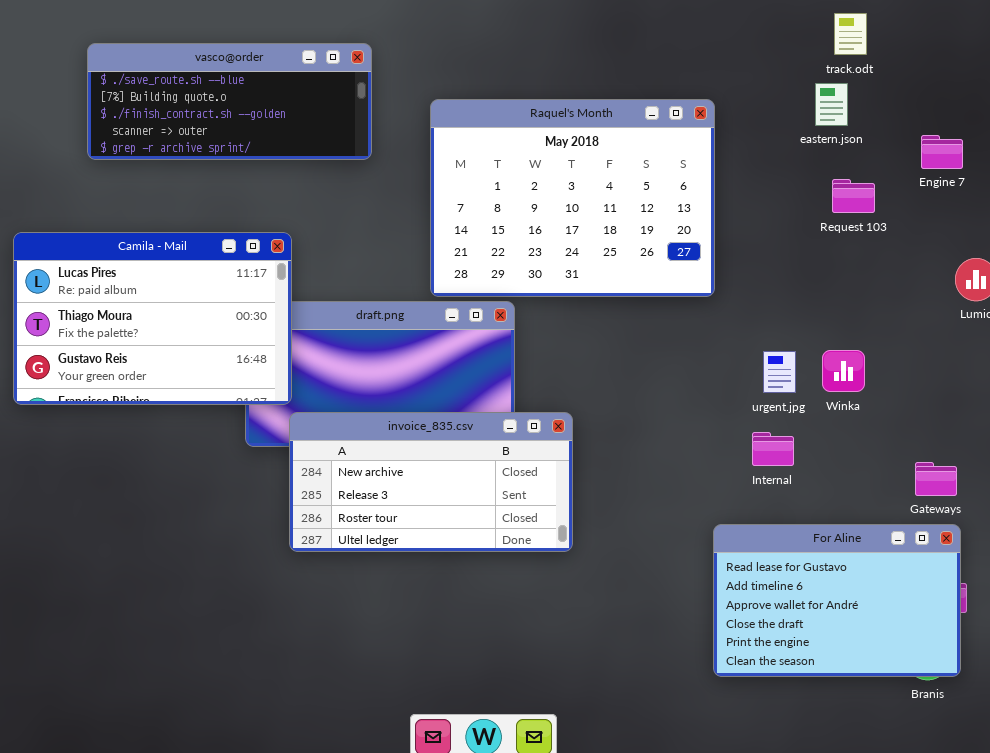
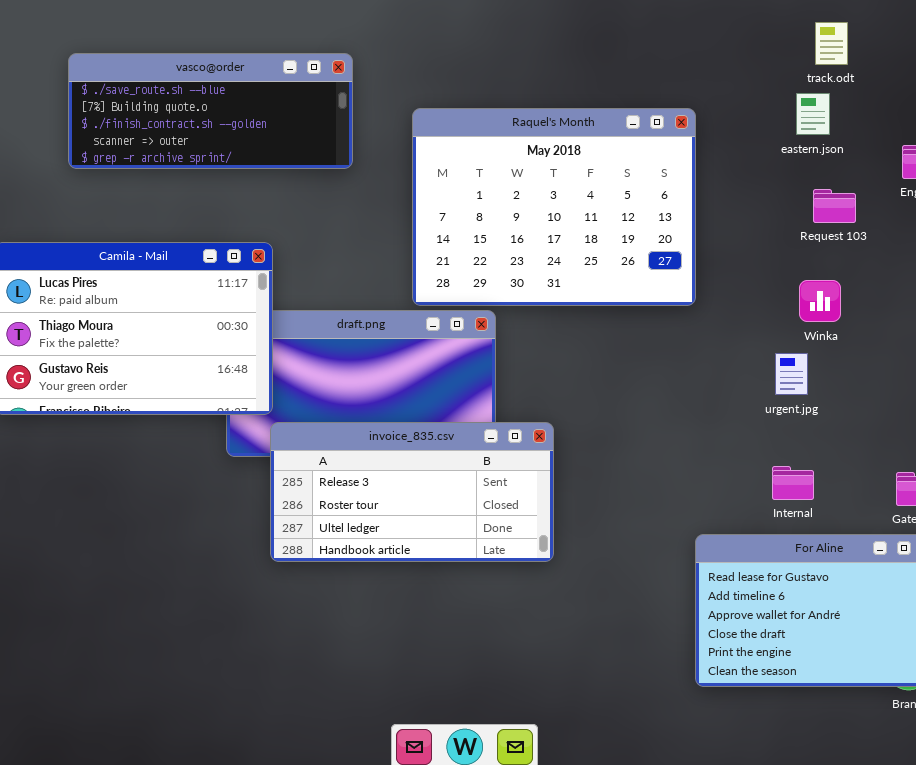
Winka: [822,350,865,392] -> [799,280,841,322], moved
urgent.jpg: [763,351,796,393] -> [775,353,808,395], moved
invoice_835.csv: [289,412,573,552] -> [270,422,554,562], scrolled down 1 row
Internal: [752,432,794,466] -> [772,466,814,500], moved

